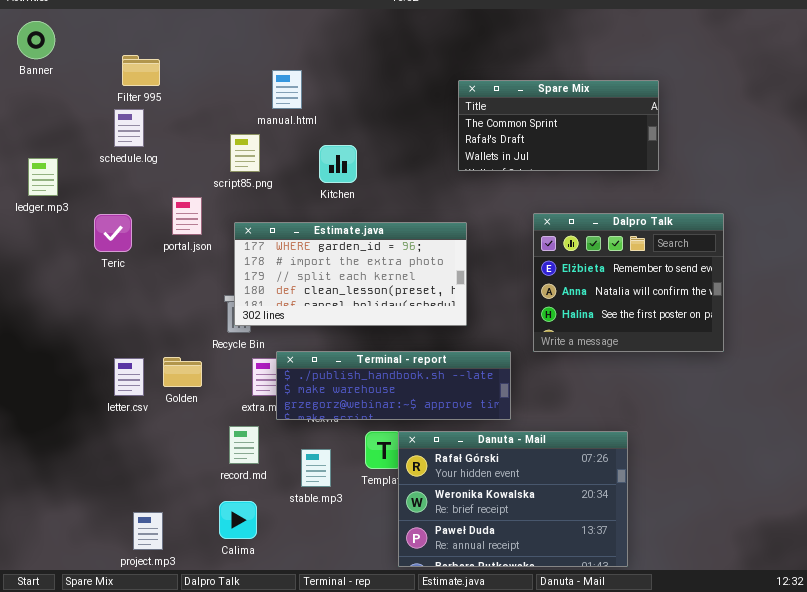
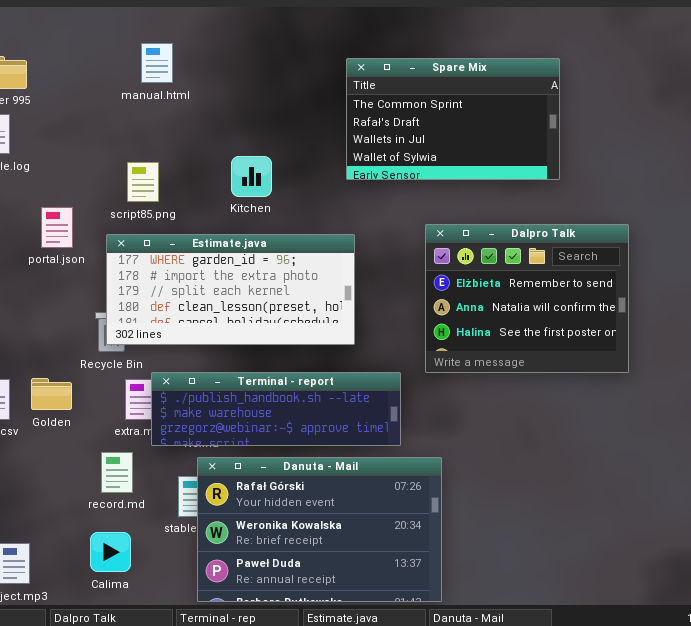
manual.html: [272,70,302,109] -> [141,43,173,83], moved
Spare Mix: [458,80,659,171] -> [346,58,560,180], resized
script85.png: [230,134,260,172] -> [127,162,159,202], moved
Kitchen: [319,145,357,183] -> [231,156,272,197], moved
Danuta - Mail: [398,431,628,567] -> [197,457,442,602], moved

